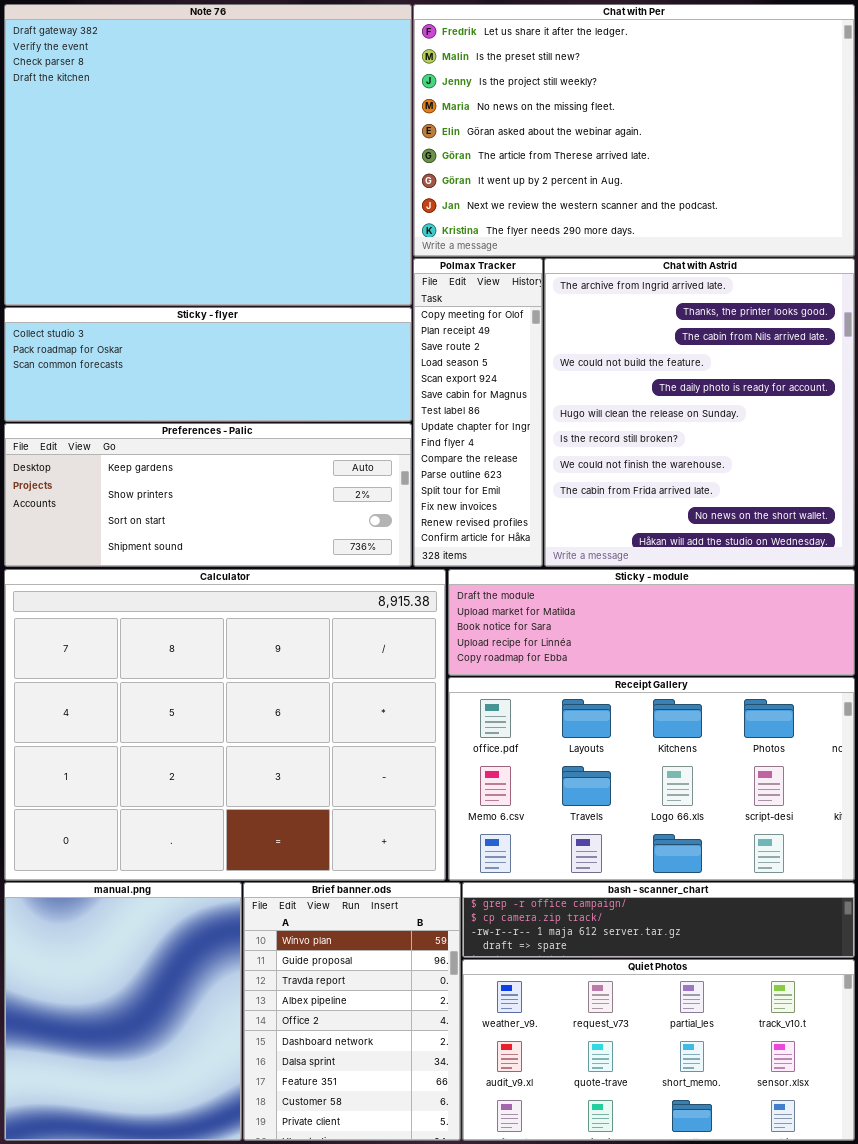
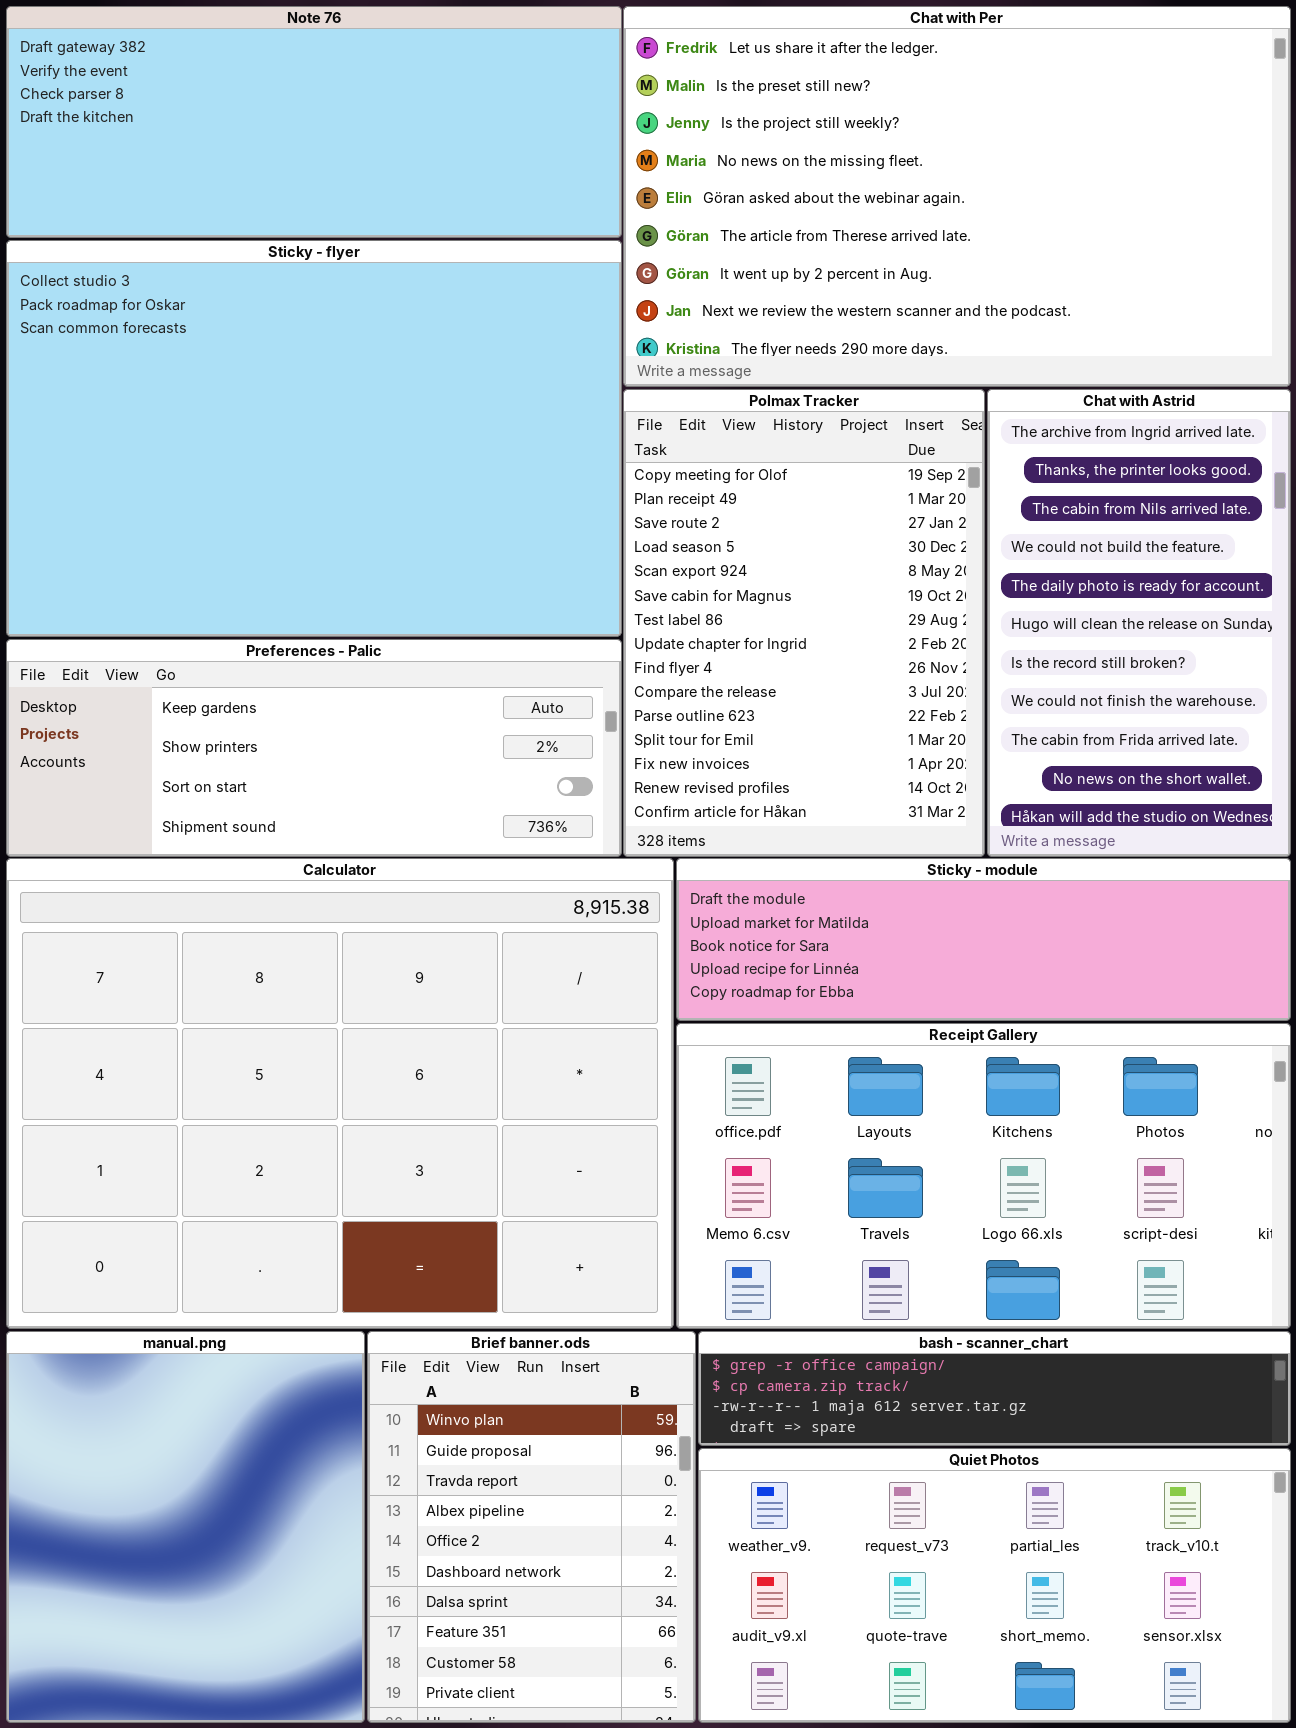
Note 76: [4,4,412,306] -> [6,6,622,238], resized
Polmax Tracker: [413,258,543,567] -> [623,389,985,857], resized
Chat with Astrid: [544,258,855,567] -> [987,389,1291,857], resized
Sticky - flyer: [4,307,412,422] -> [6,240,622,637], resized

